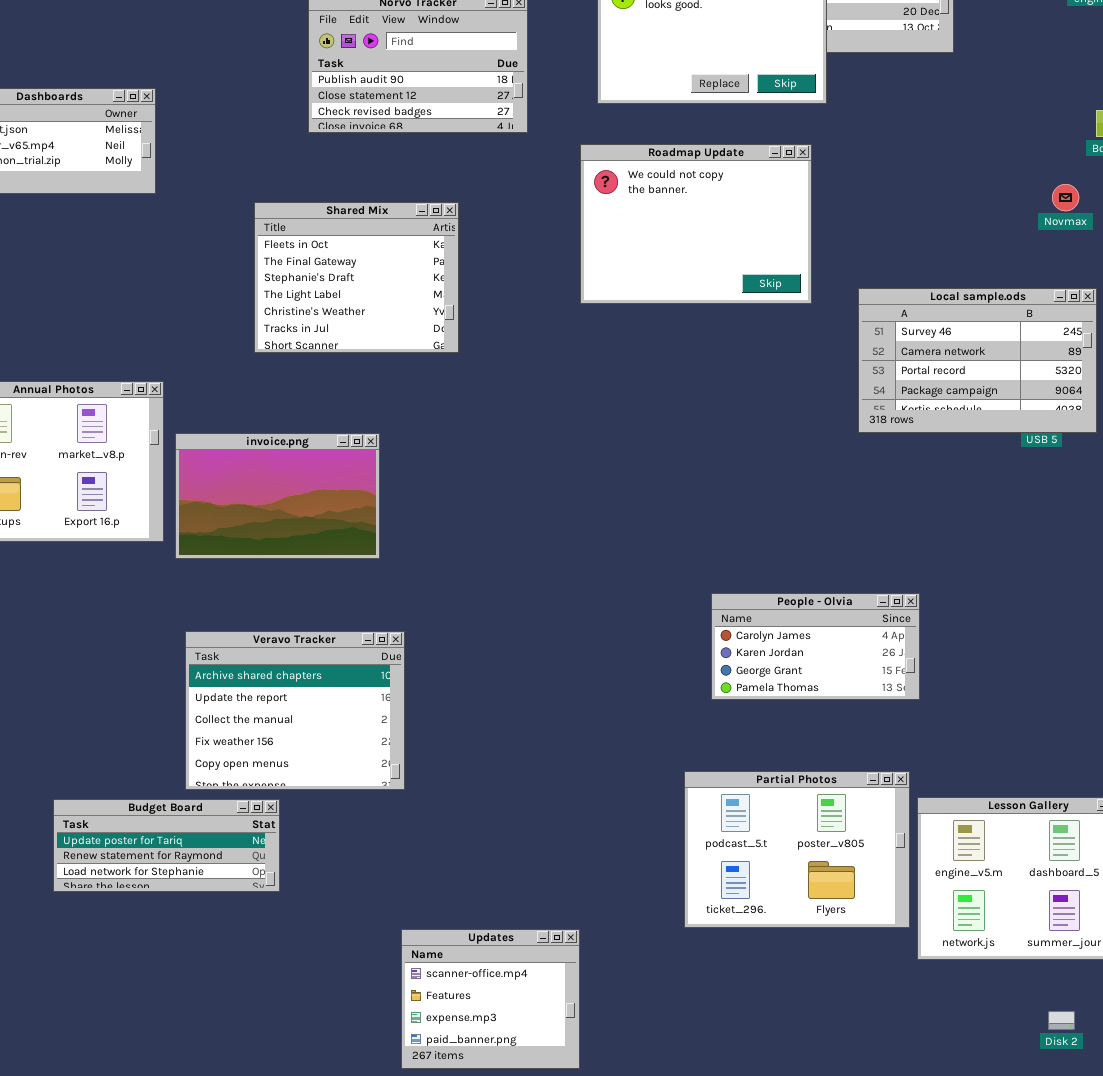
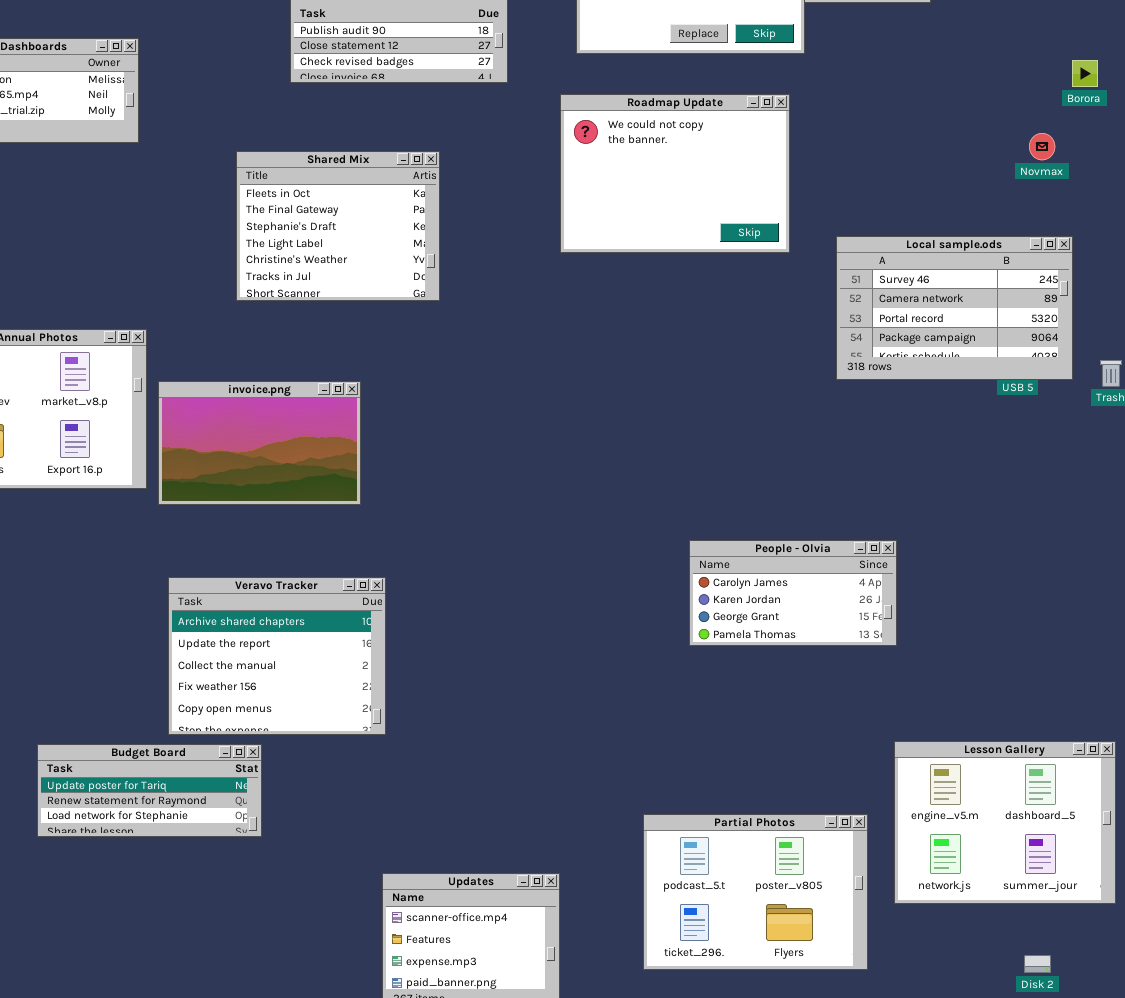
Partial Photos: [684,771,910,928] -> [643,814,868,970], moved

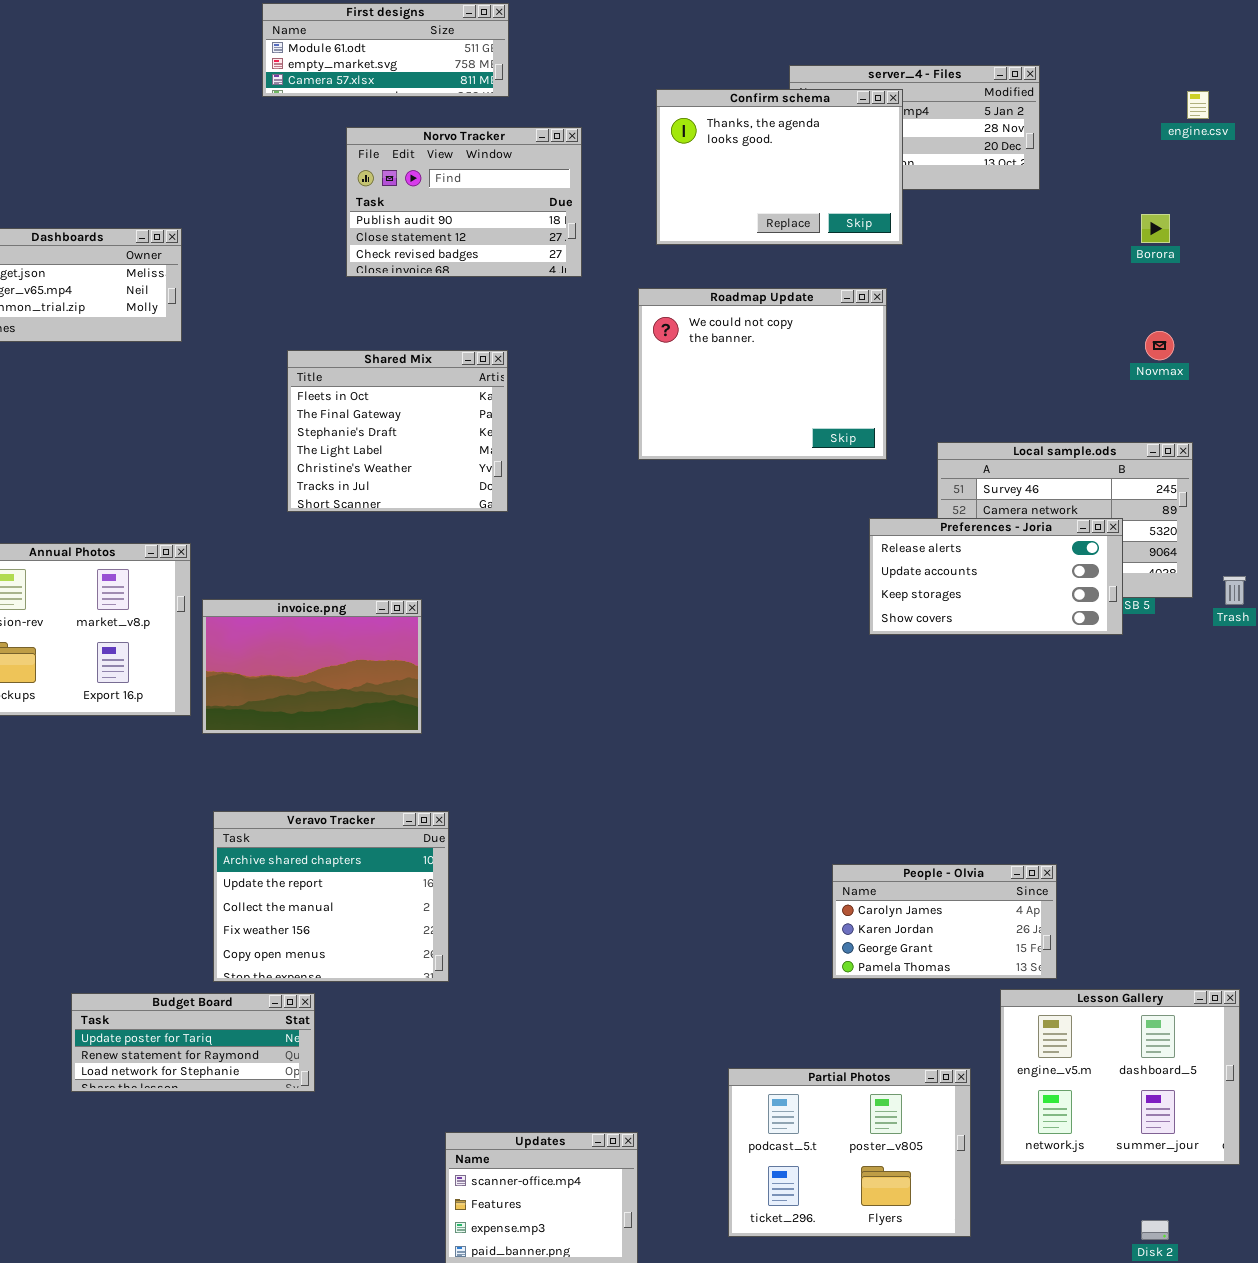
Borora: [1072,60,1098,87] -> [1141,214,1170,243], moved
Preferences - Joria: none -> [869,518,1123,635], opened
People - Olvia: [689,540,897,646] -> [832,864,1057,979], moved

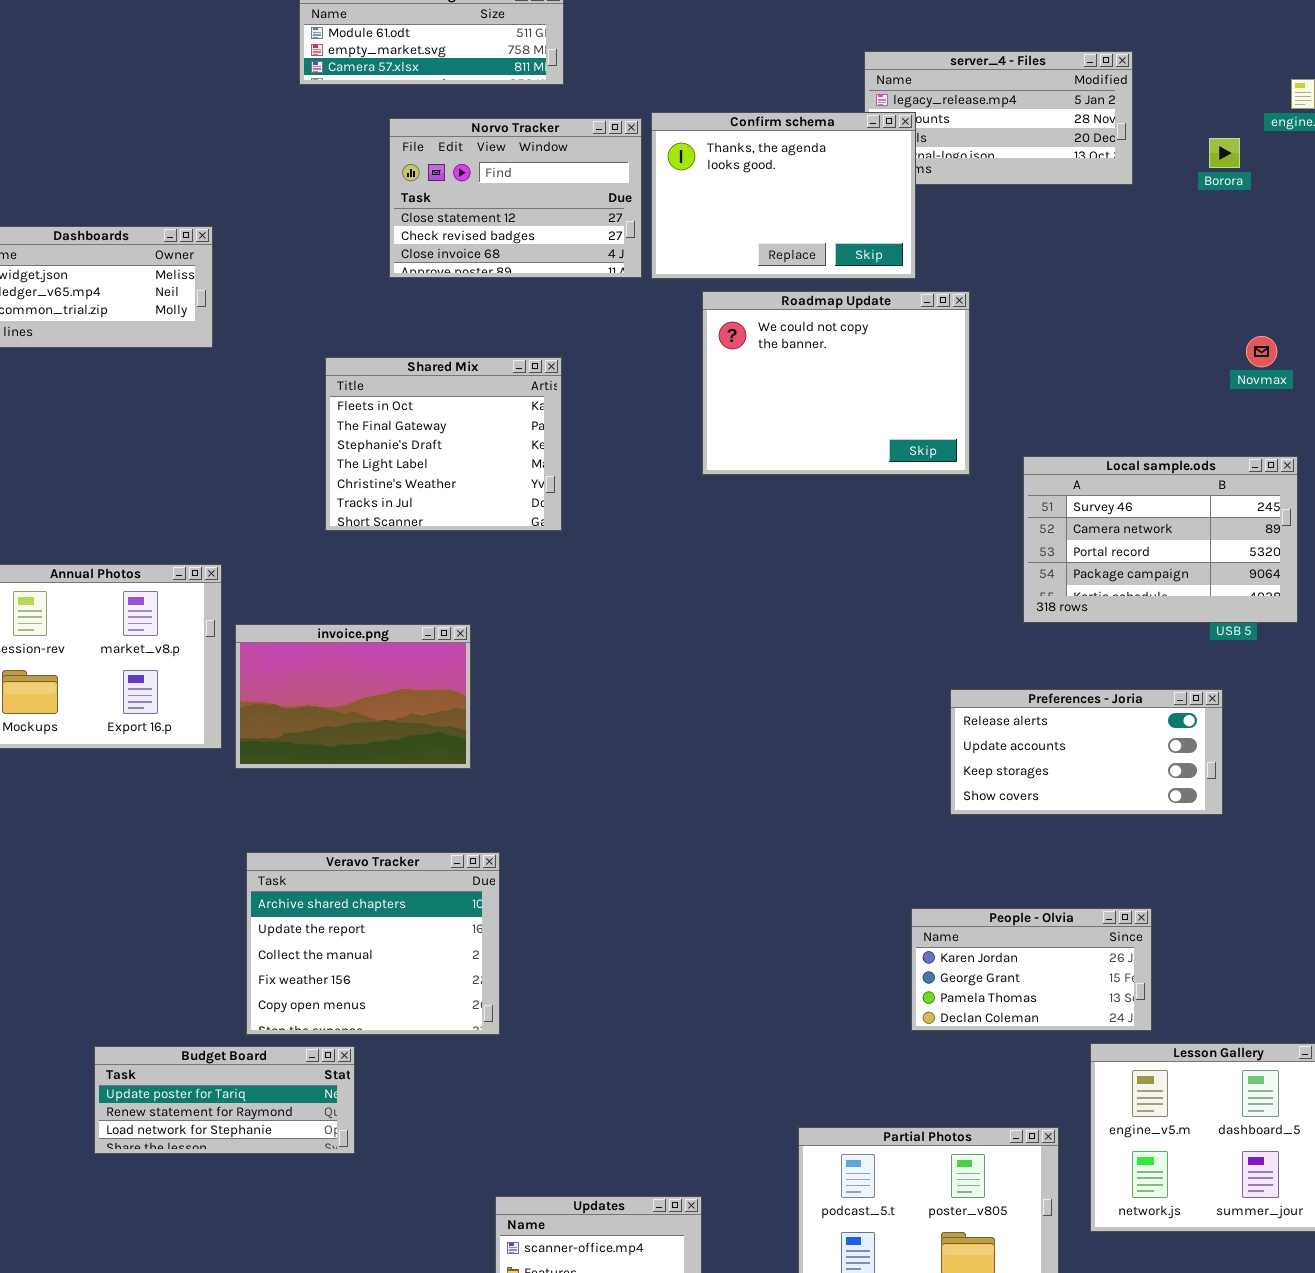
Confirm schema: [656,89,903,245] -> [651,112,916,279], moved
Norvo Tracker: [346,127,582,277] -> [389,118,642,278], scrolled down 1 row
Borora: [1141,214,1170,243] -> [1209,138,1240,168], moved
Preferences - Joria: [869,518,1123,635] -> [950,689,1223,815], moved
People - Olvia: [832,864,1057,979] -> [911,908,1152,1031], scrolled down 1 row

